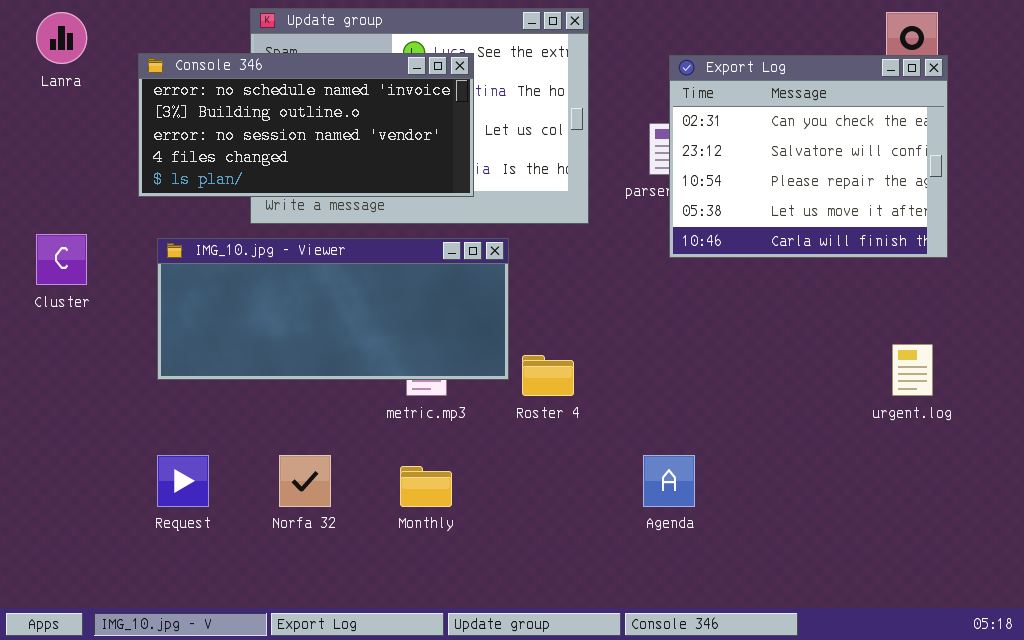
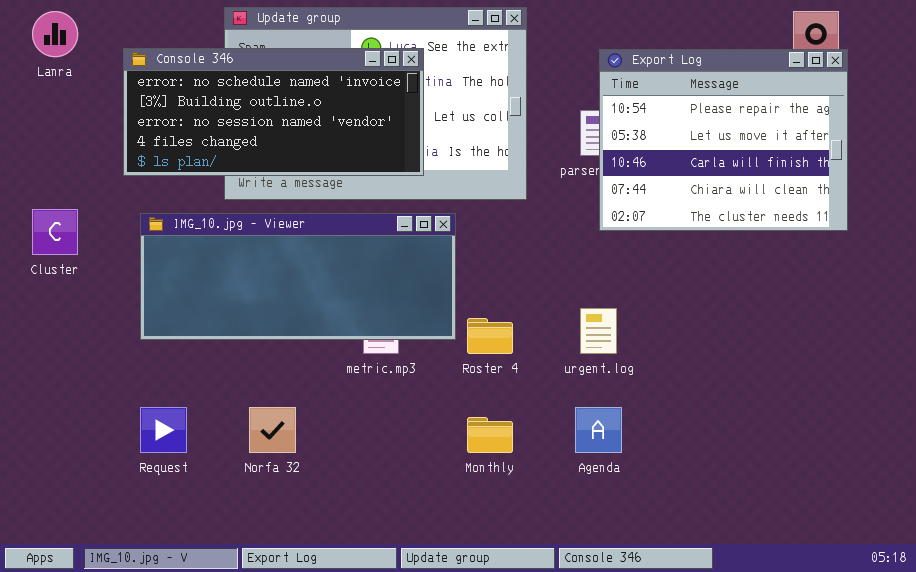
Export Log: [669,55,948,258] -> [599,49,848,231], scrolled down 2 rows
urgent.log: [892,344,933,396] -> [580,308,617,354], moved
Monthly: [400,466,452,507] -> [467,417,513,453], moved

